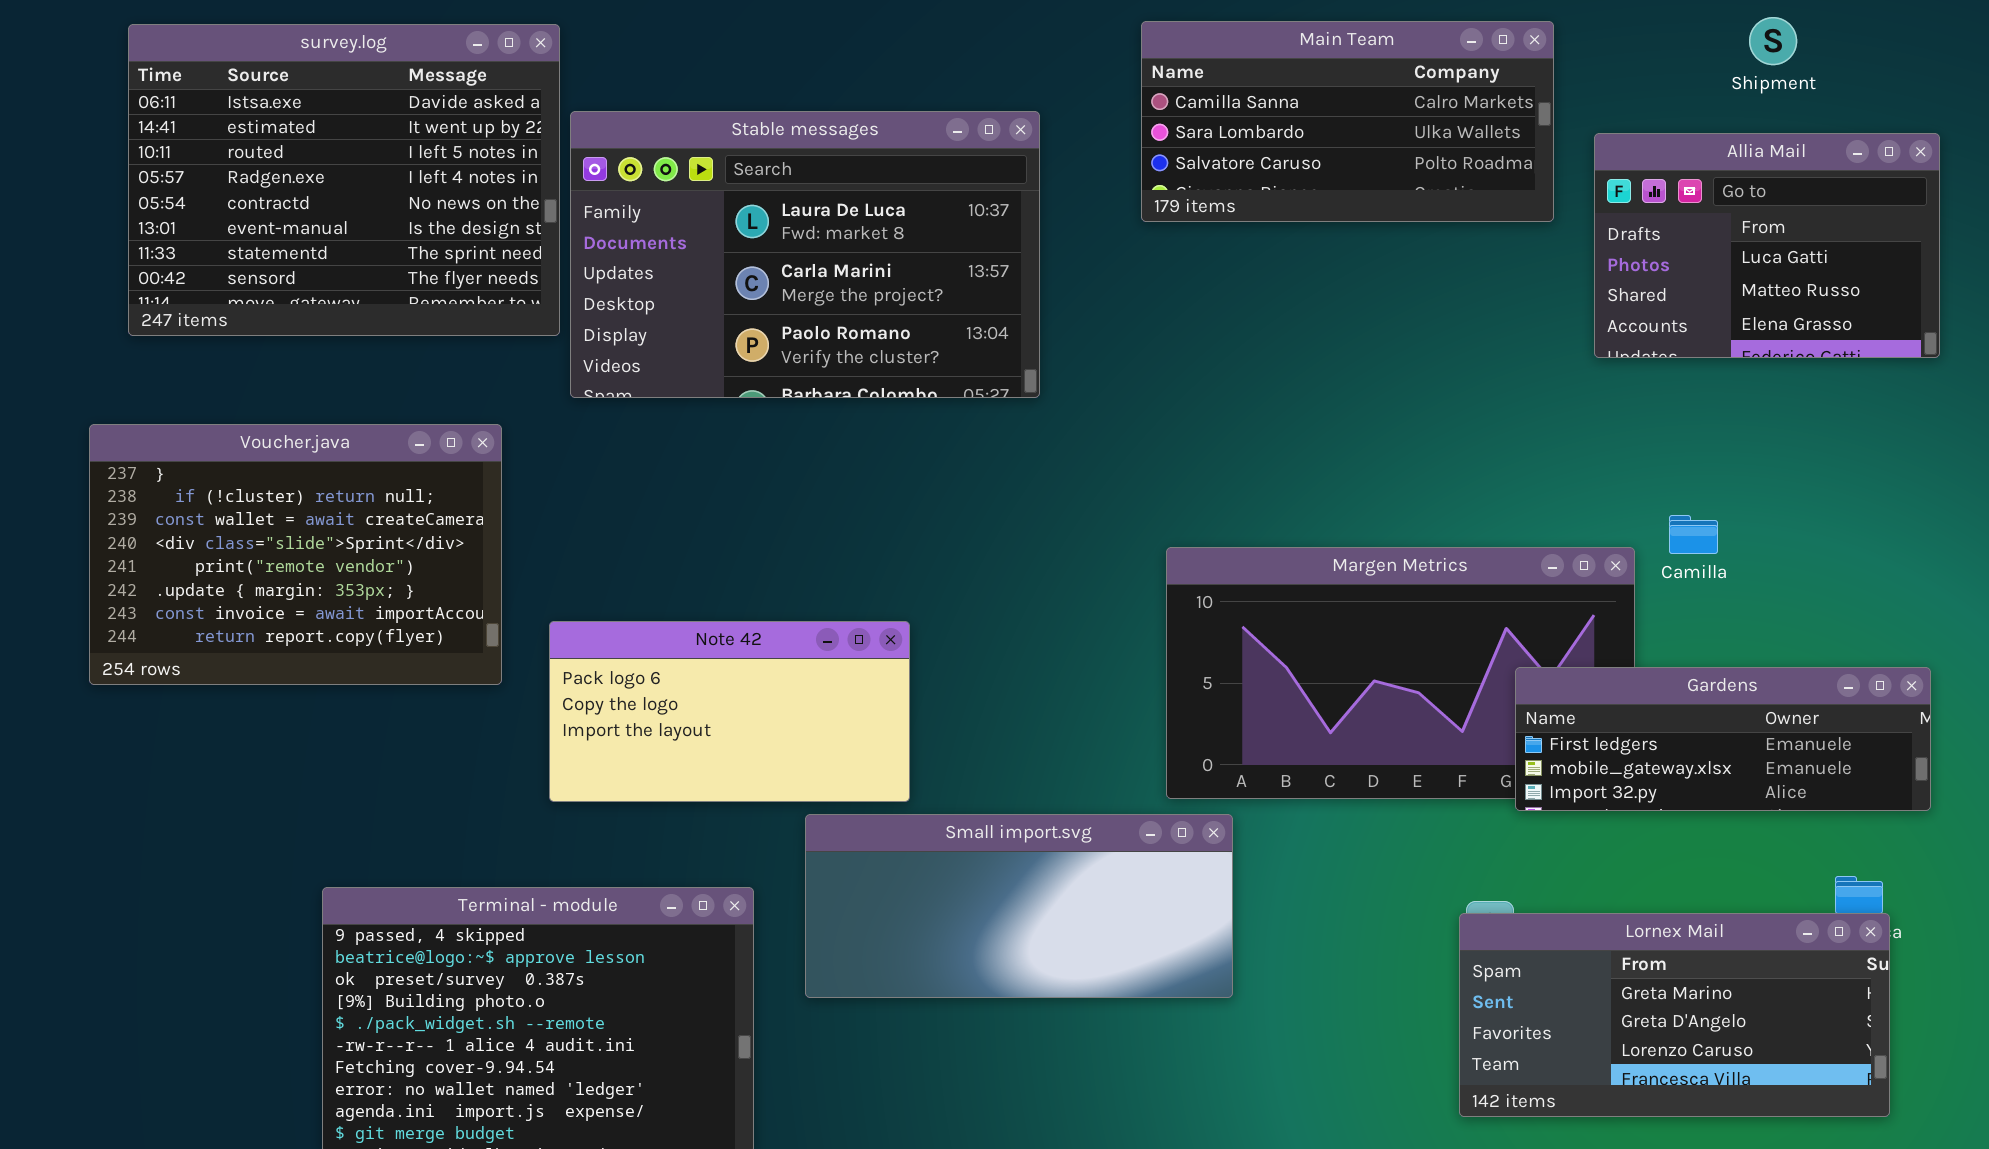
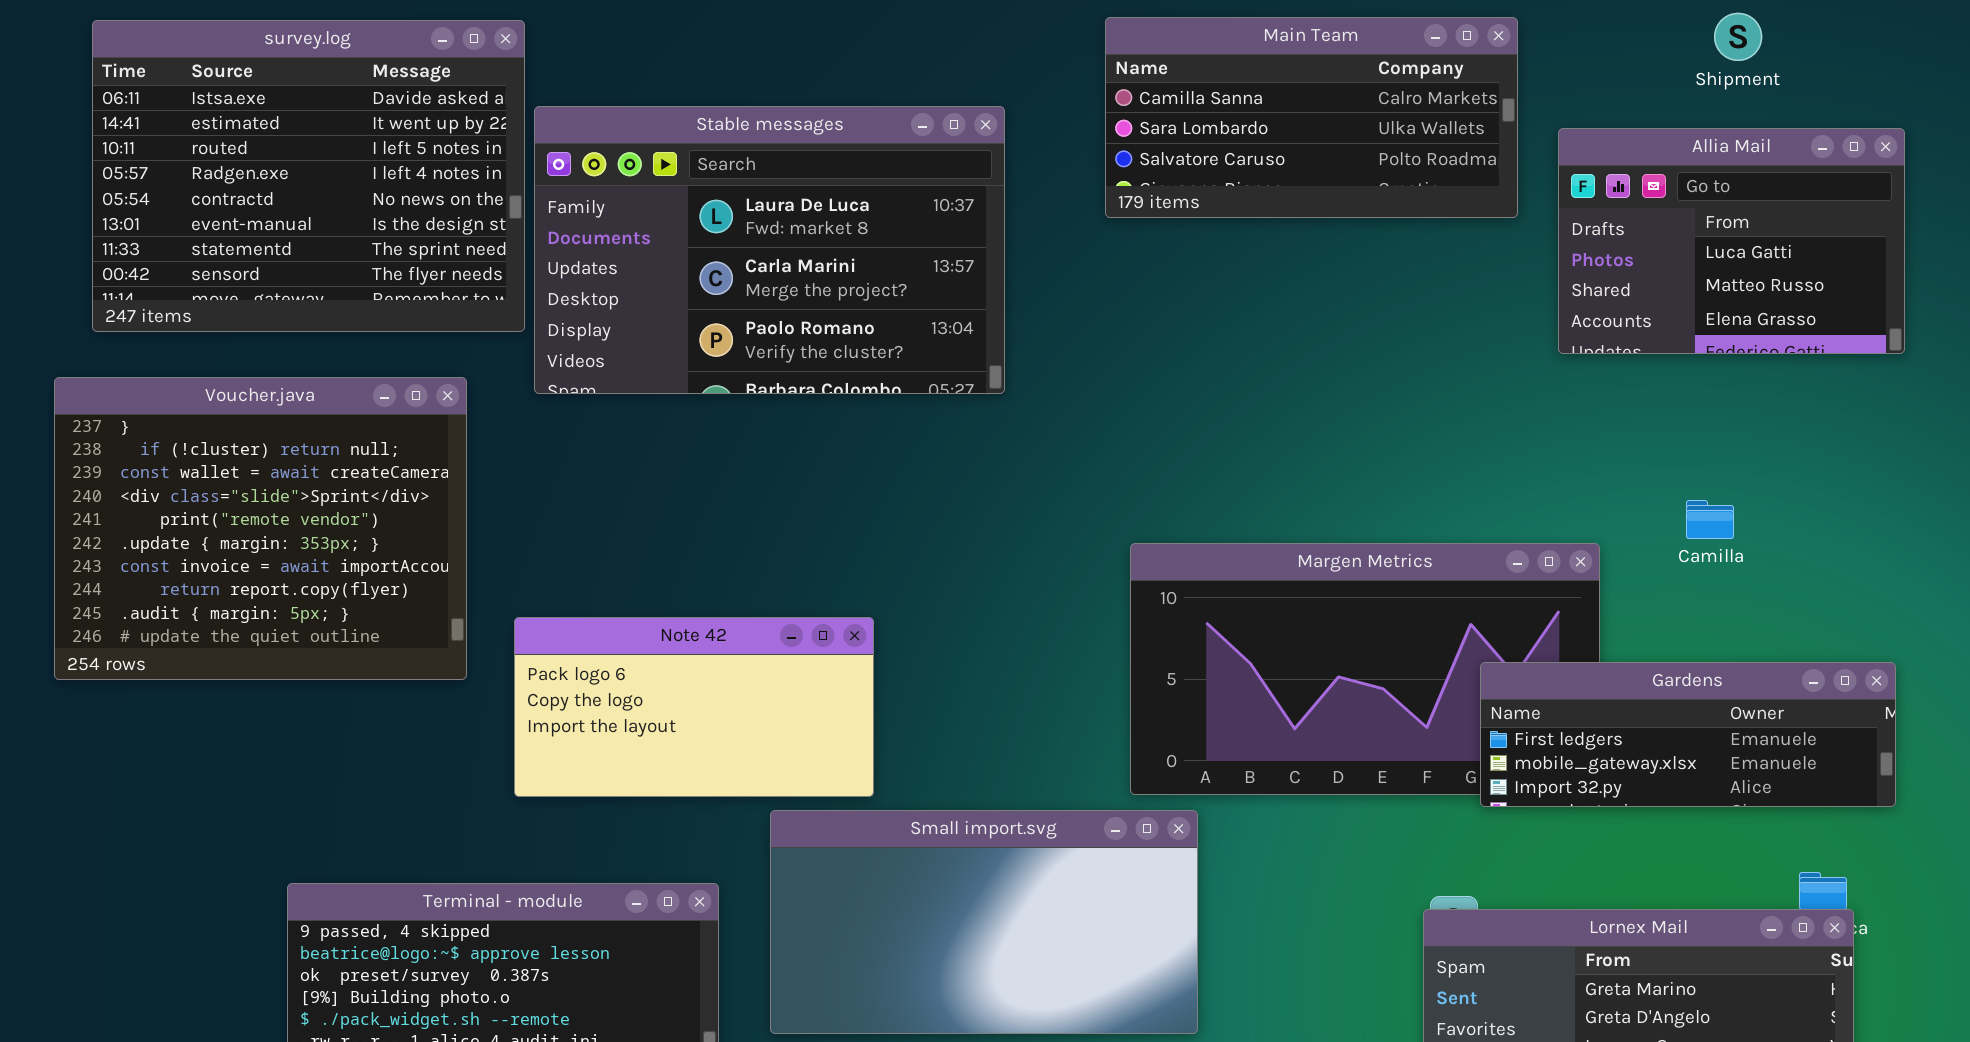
Voucher.java: [89,424,502,685] -> [54,377,467,680], resized
Camilla: [1669,515,1718,554] -> [1686,500,1734,539], moved
Small import.svg: [805,814,1233,998] -> [770,810,1198,1034], resized

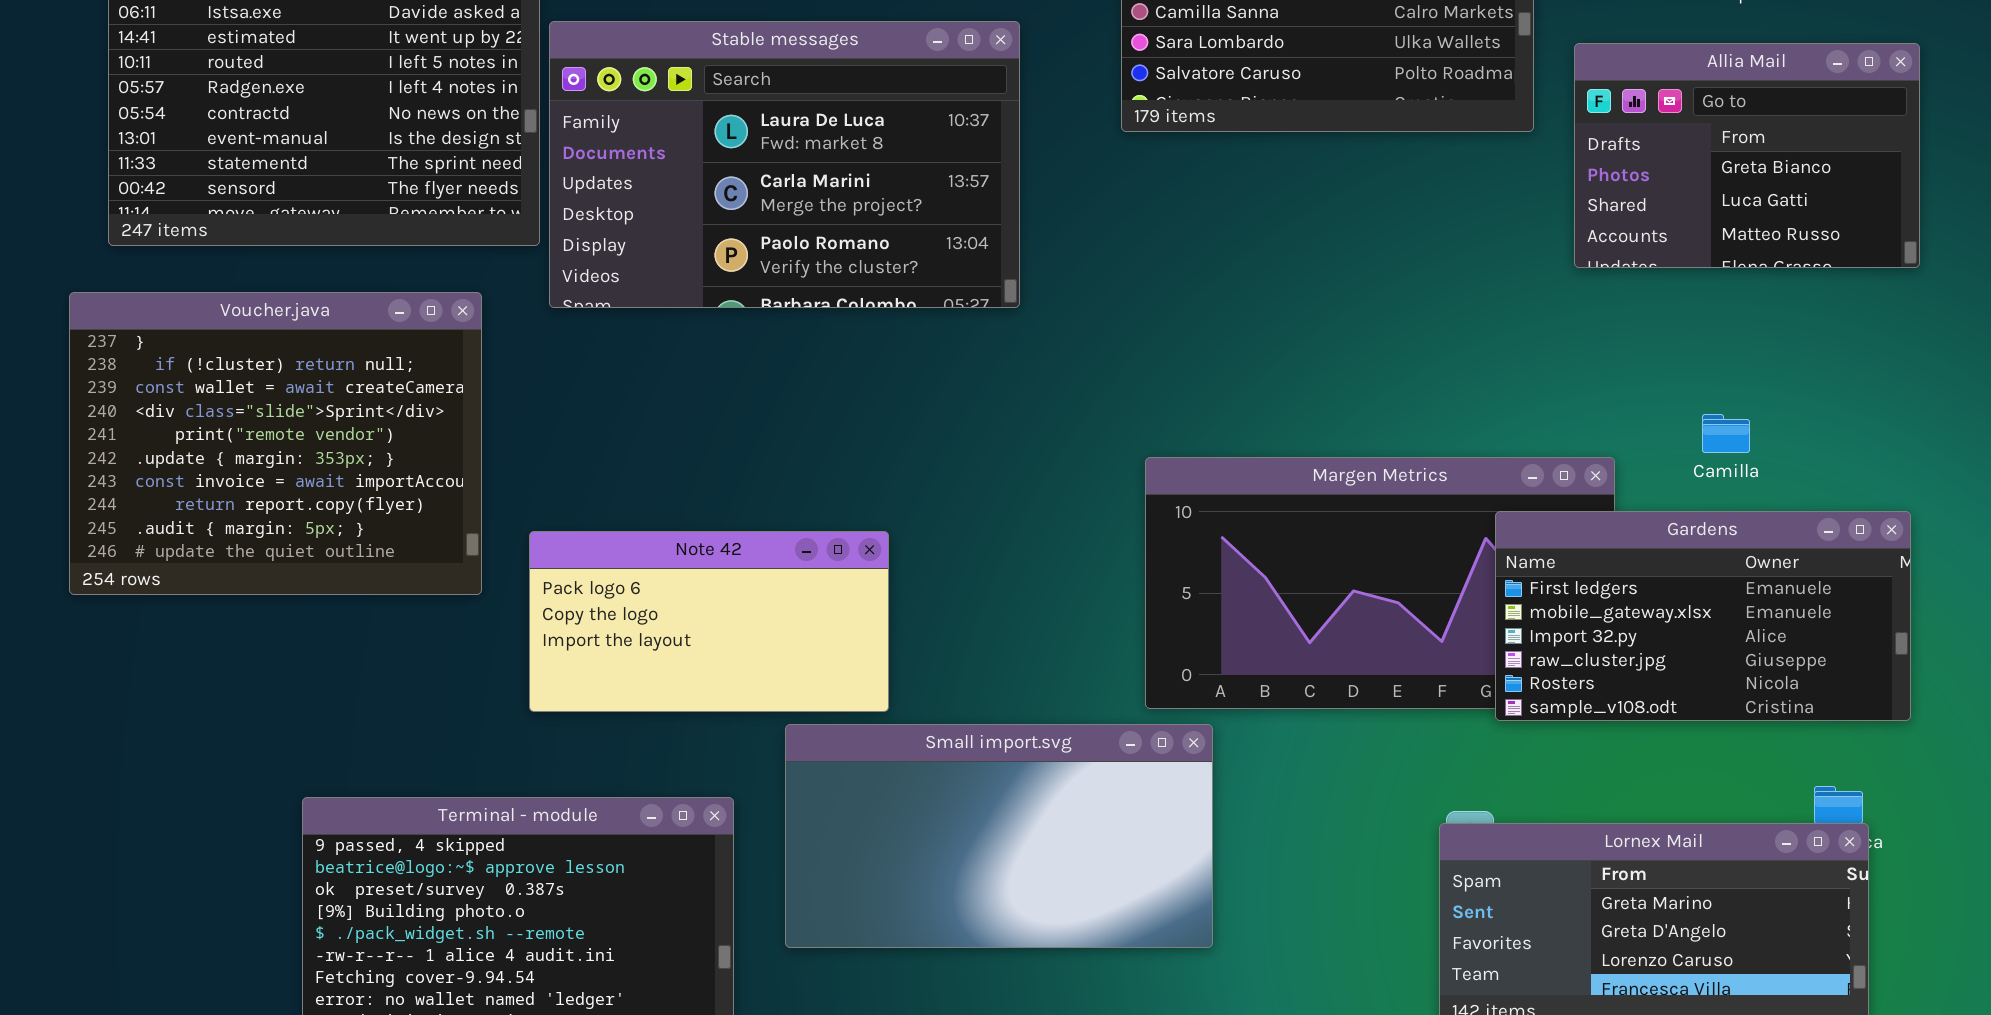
Allia Mail: [1558,128,1905,354] -> [1574,43,1920,268], scrolled up 1 row
Gardens: [1480,662,1896,807] -> [1495,511,1911,721], resized

